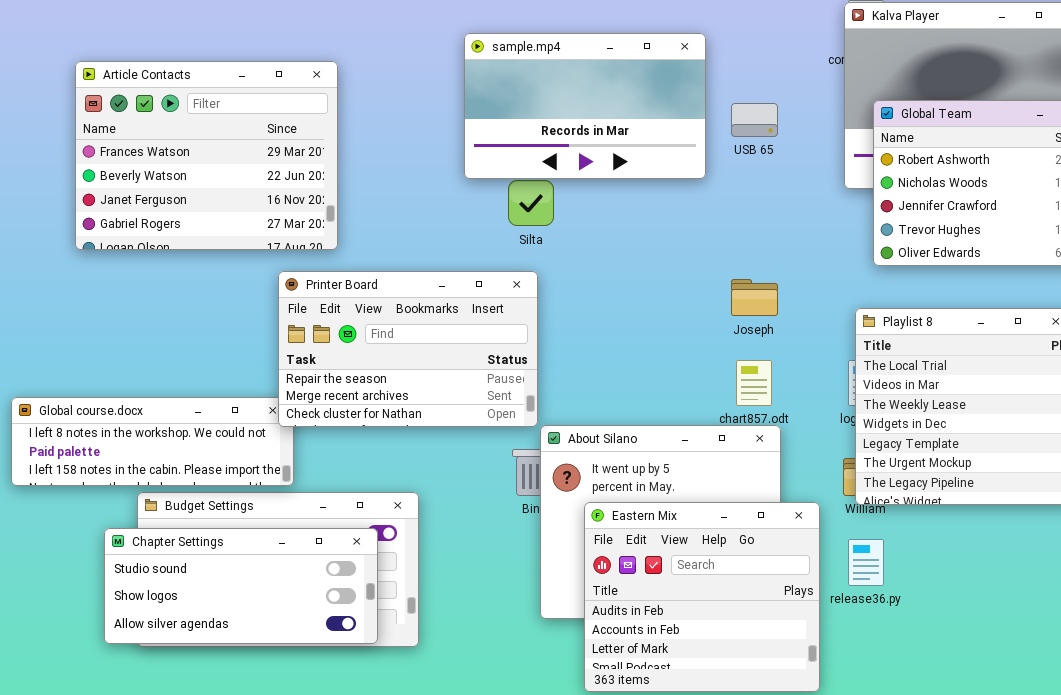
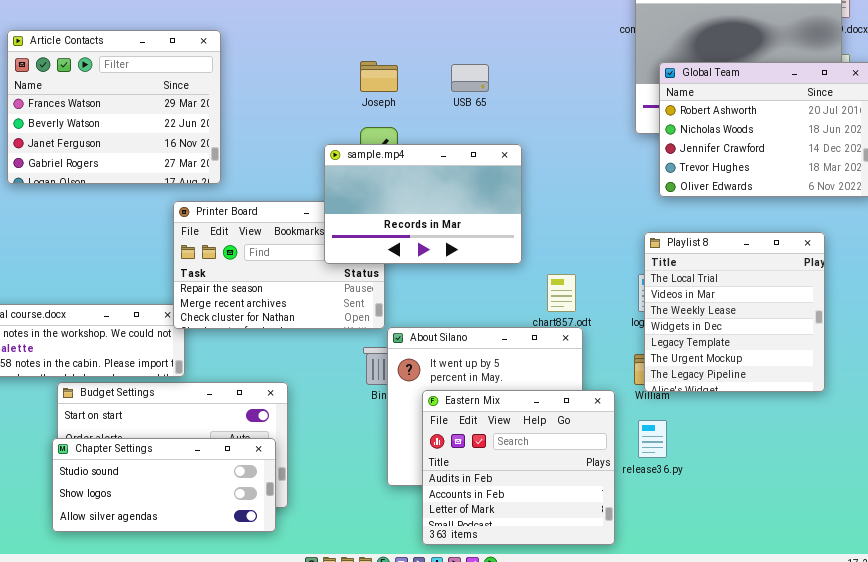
sample.mp4: [464,33,706,179] -> [324,144,522,264], moved
USB 65: [731,103,778,137] -> [451,64,489,92], moved
Joseph: [731,279,778,316] -> [360,61,398,92], moved
Chapter Settings: [104,528,378,644] -> [52,438,276,532], moved

